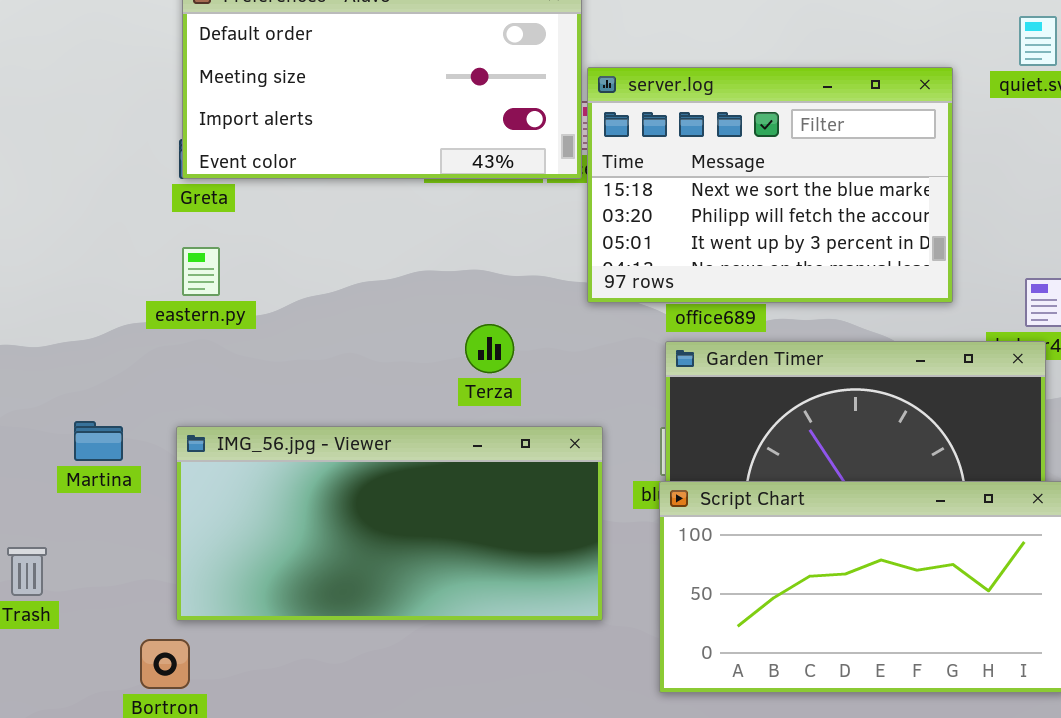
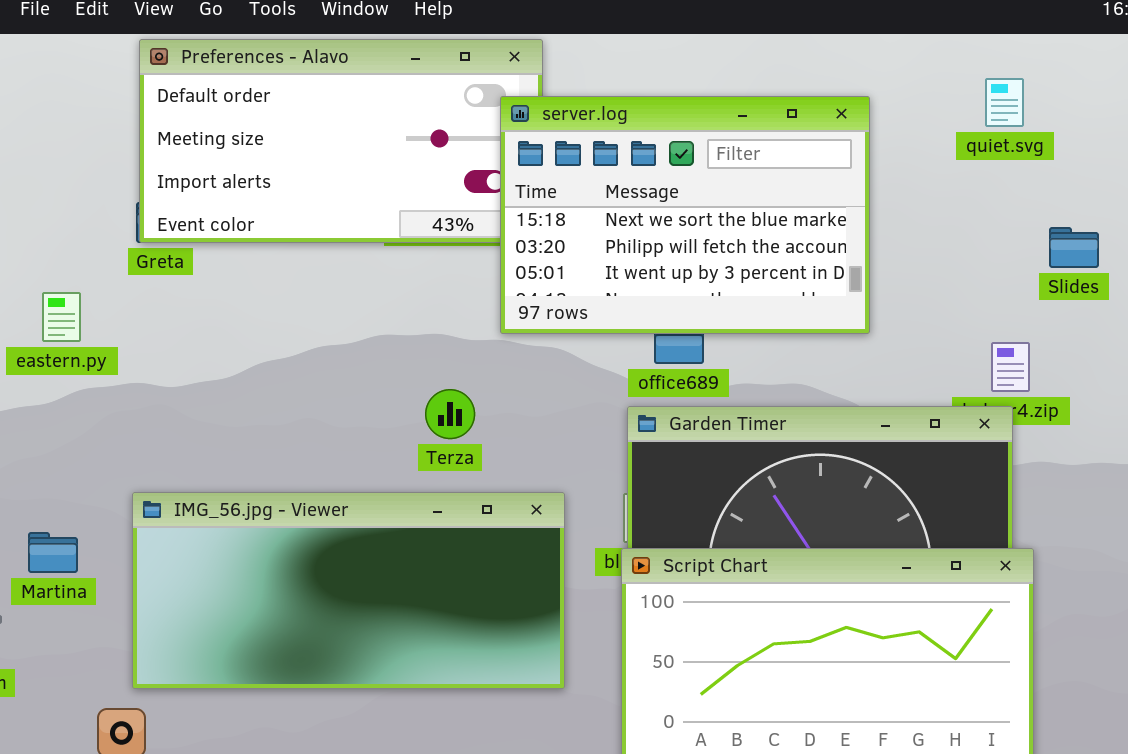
server.log: [587,67,953,303] -> [500,96,870,334], moved
eastern.py: [182,247,220,296] -> [42,292,81,342], moved
Martina: [74,421,123,461] -> [28,532,78,573], moved

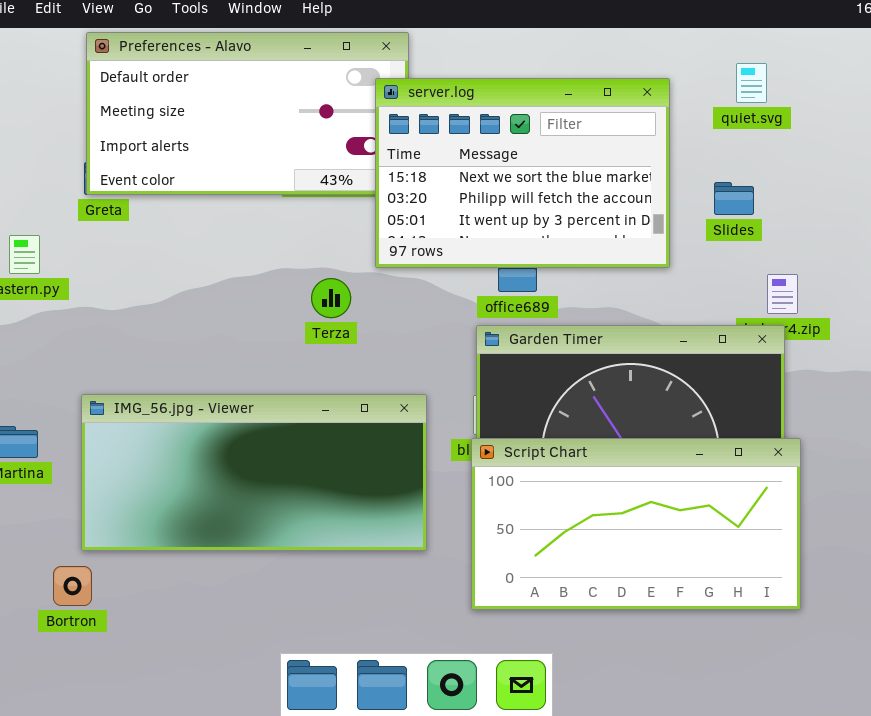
quiet.svg: [985,78,1024,127] -> [736,63,767,103], moved
Slides: [1049,227,1099,268] -> [714,182,754,215], moved
Terza: [425,389,475,439] -> [311,278,351,318], moved

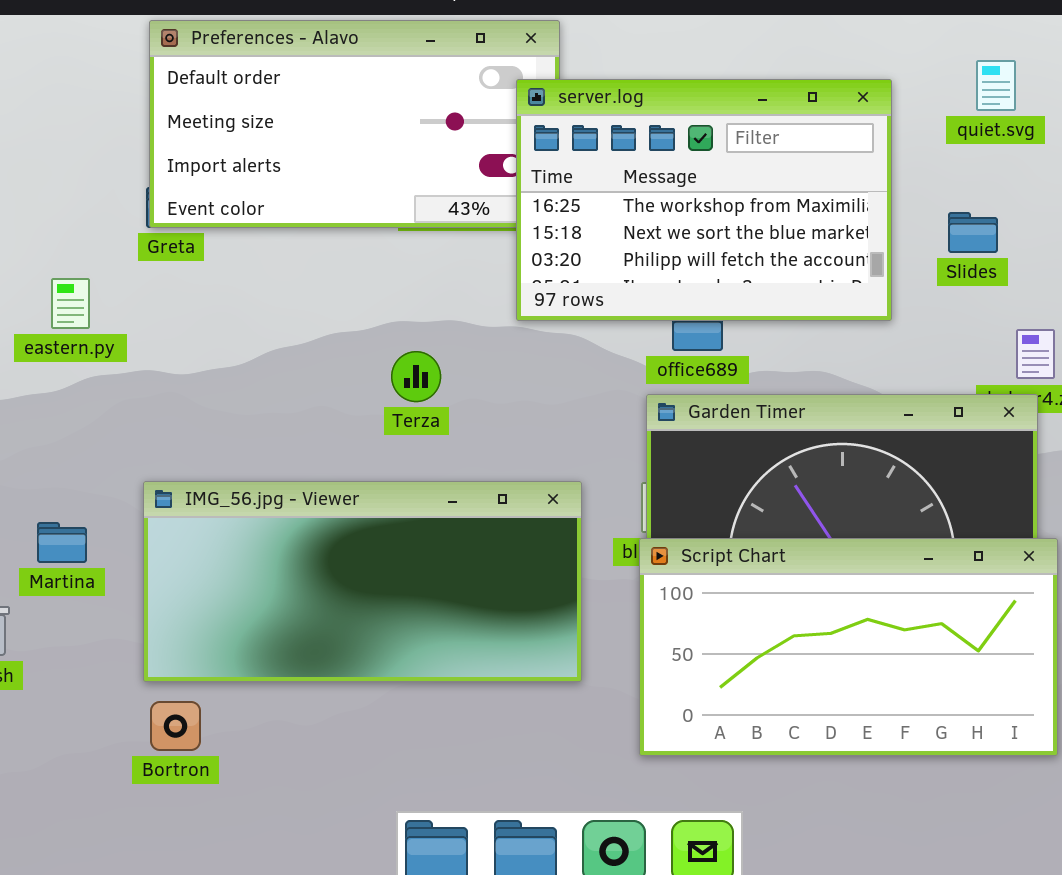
server.log: [375,78,670,268] -> [516,79,892,321], scrolled up 1 row
Terza: [311,278,351,318] -> [391,351,441,402], moved
Bortron: [53,566,92,606] -> [150,701,201,751], moved

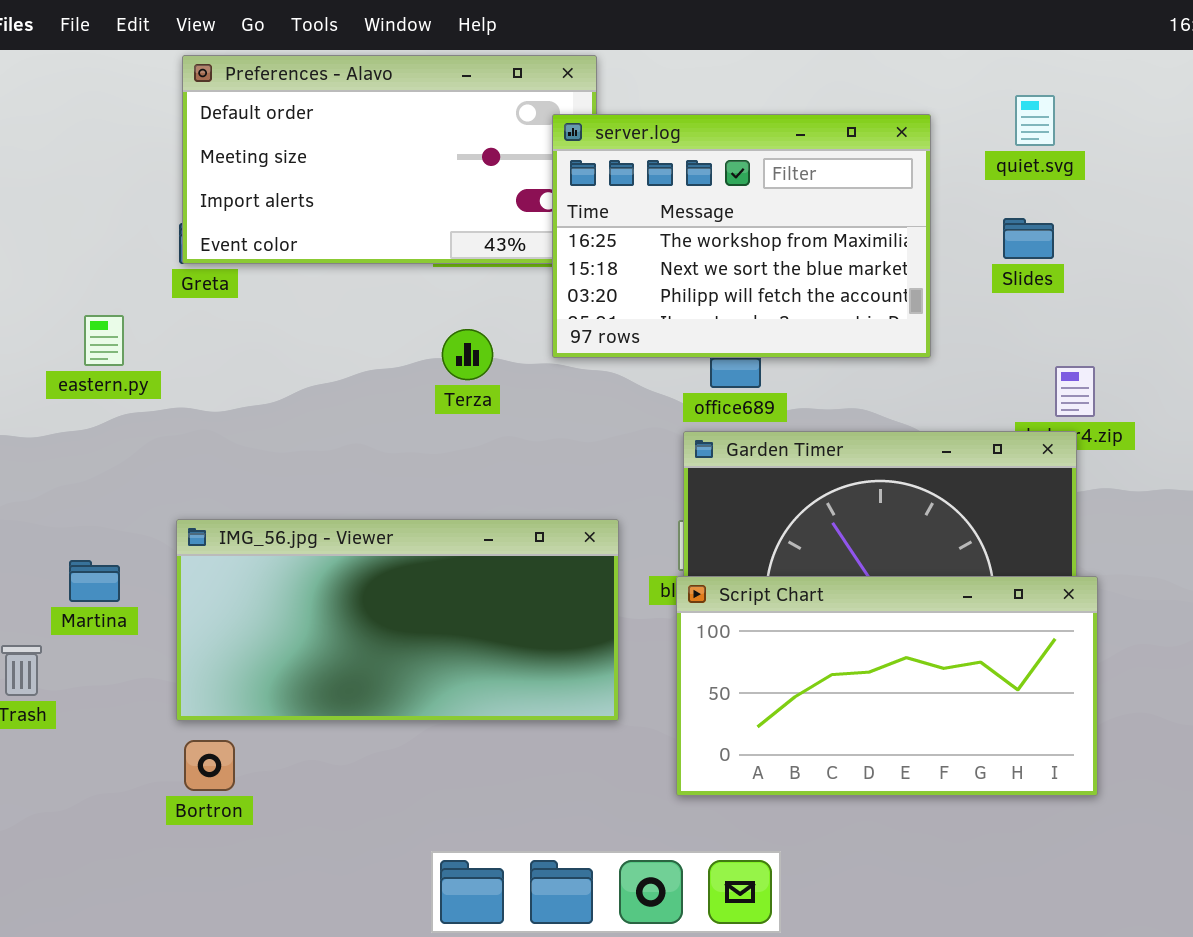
Slides: [948,212,998,253] -> [1003,218,1054,259], moved
Terza: [391,351,441,402] -> [442,329,493,380], moved

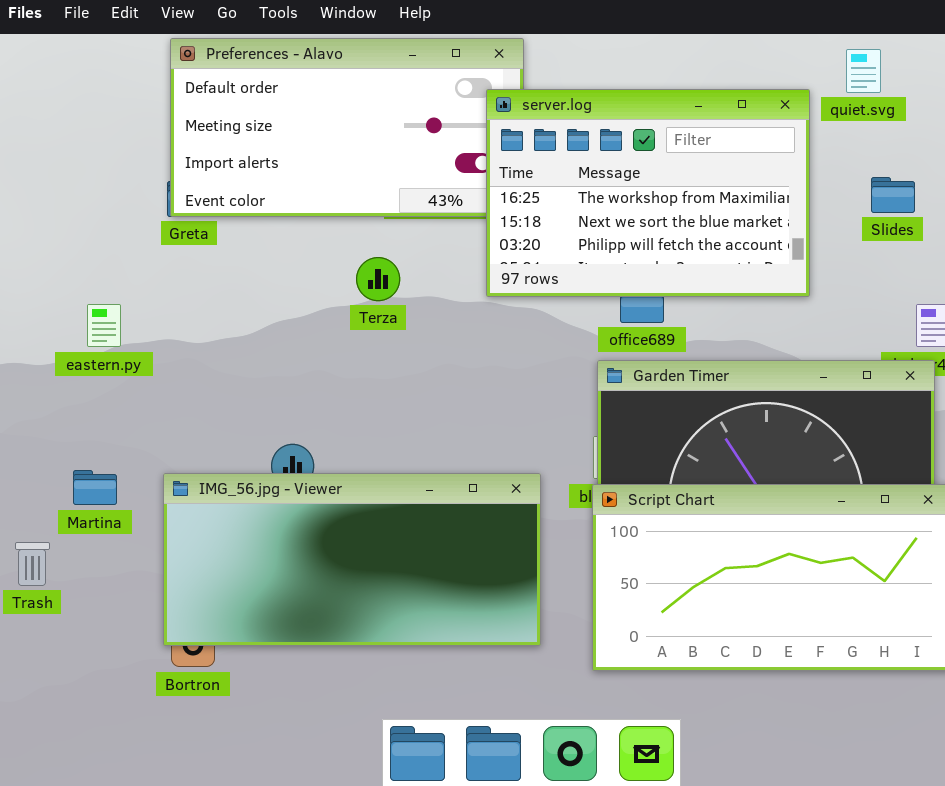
quiet.svg: [1015,95,1055,146] -> [846,49,881,93], moved
eastern.py: [84,315,124,366] -> [87,304,121,347], moved
Terza: [442,329,493,380] -> [356,257,400,301], moved
IMG_56.jpg - Viewer: [176,519,619,721] -> [163,473,541,646], moved

